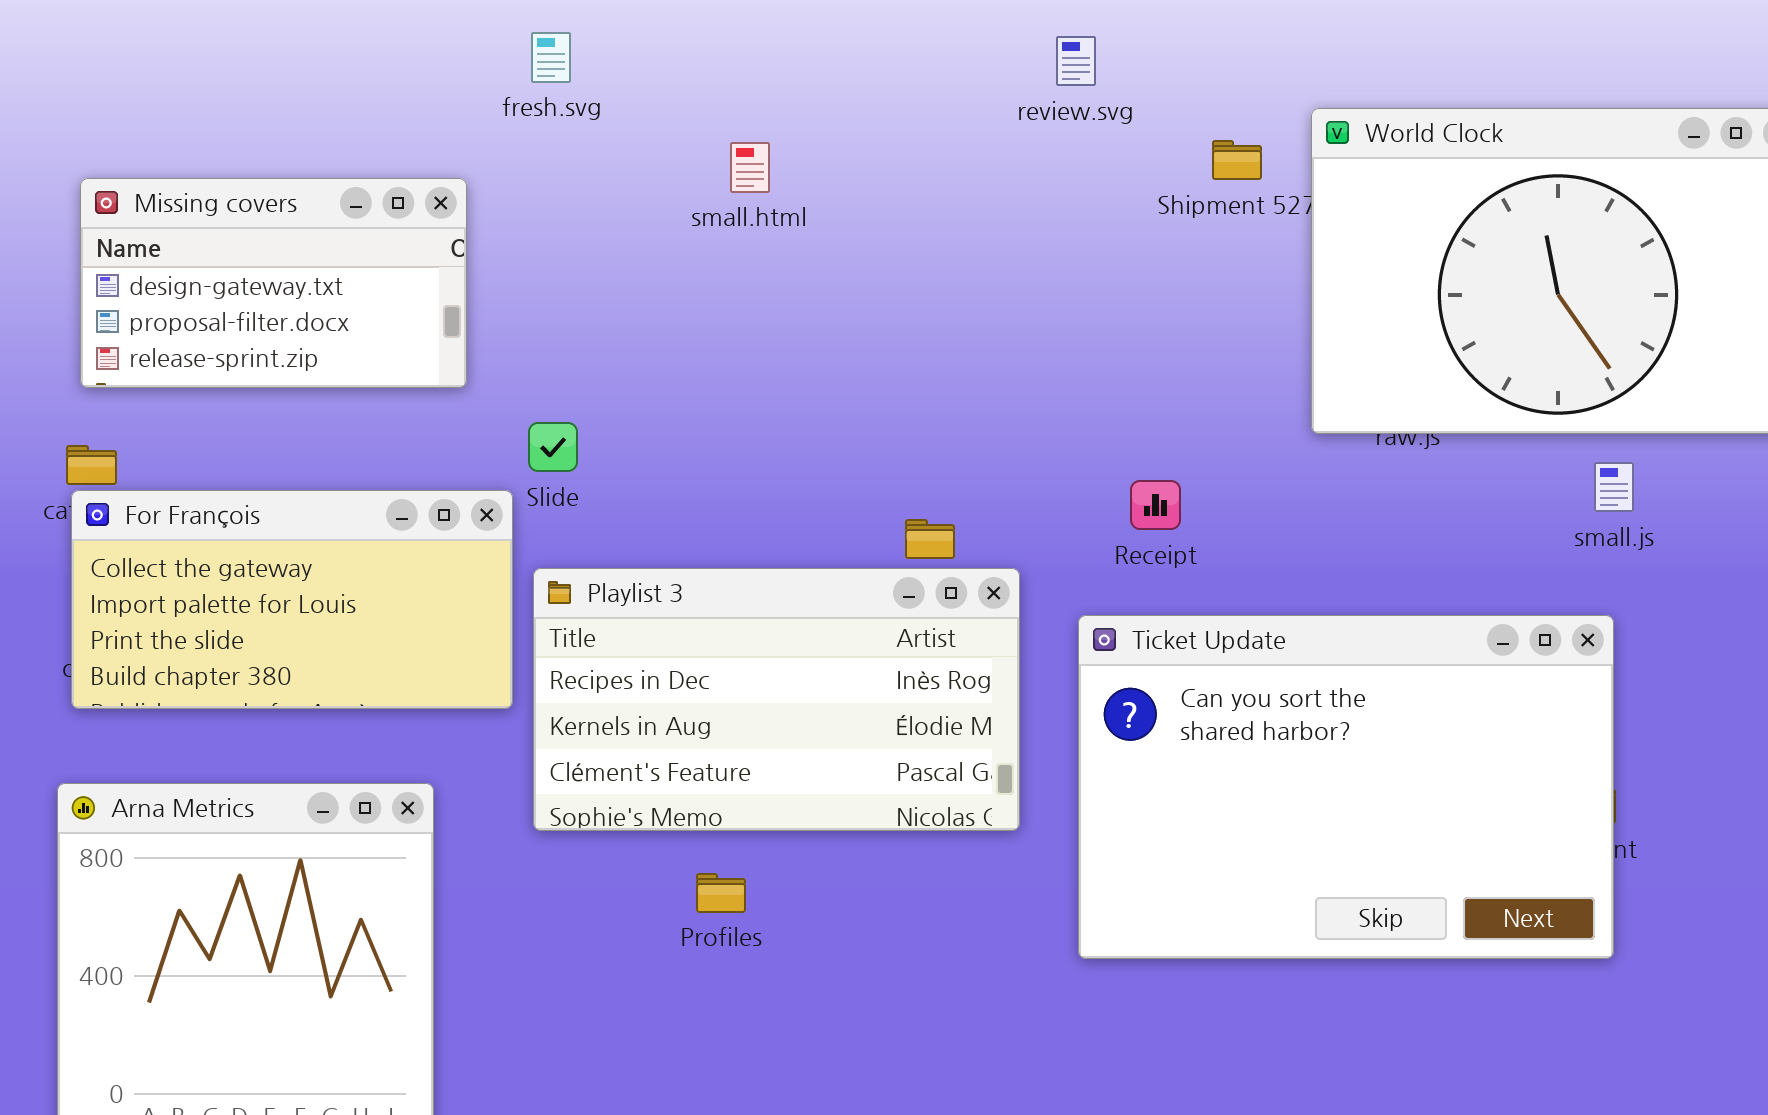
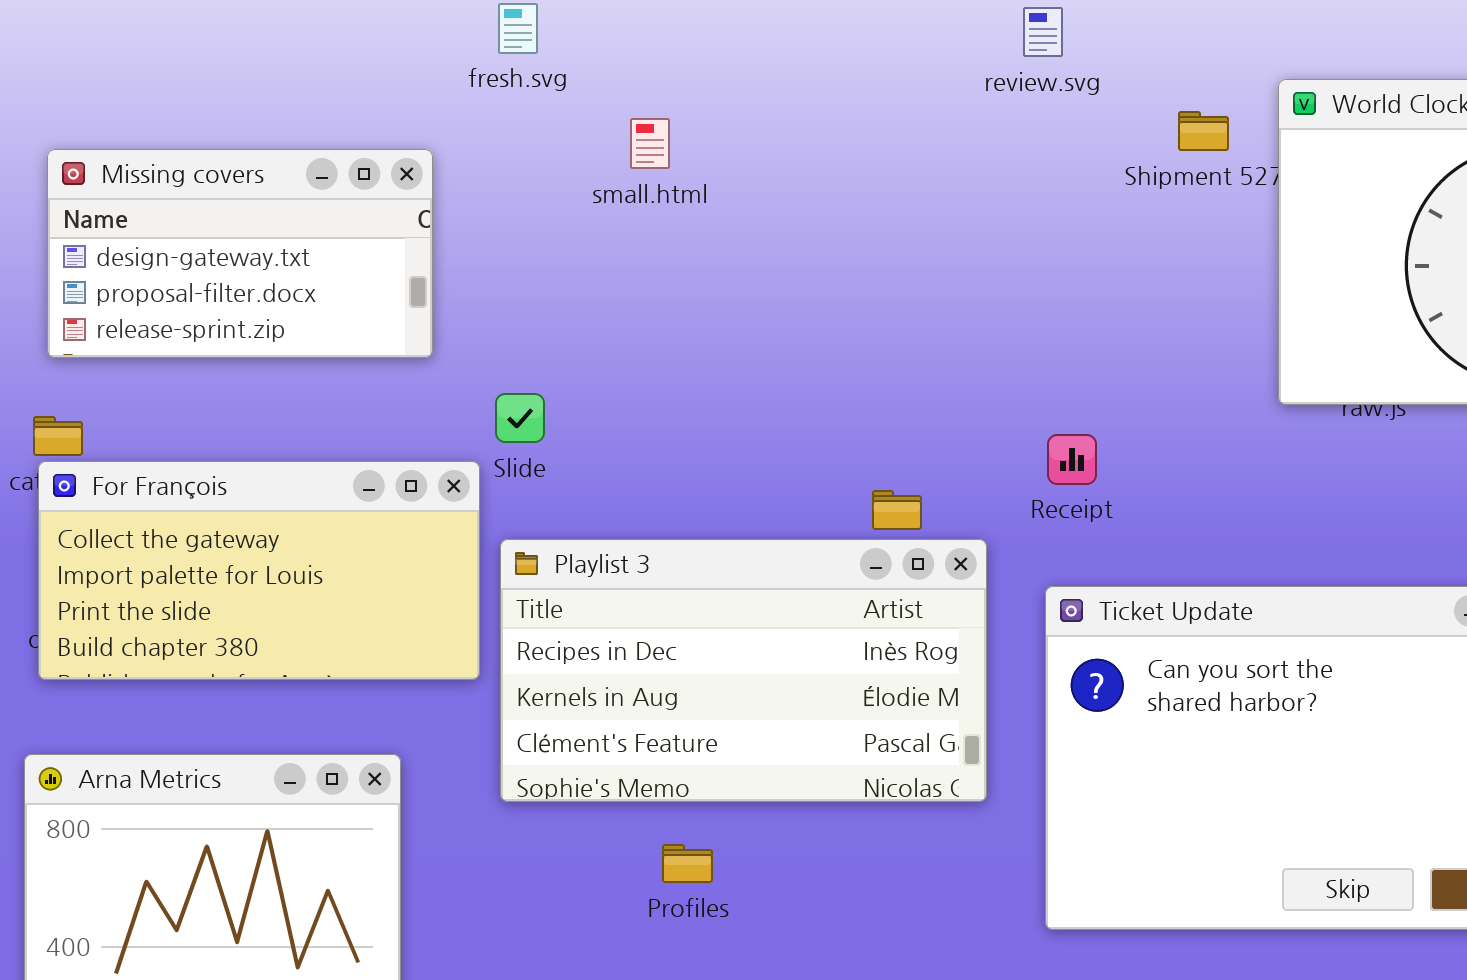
small.html: [730,142,770,193] -> [630,118,670,169], moved
Receipt: [1130,480,1181,530] -> [1047,434,1097,485], moved

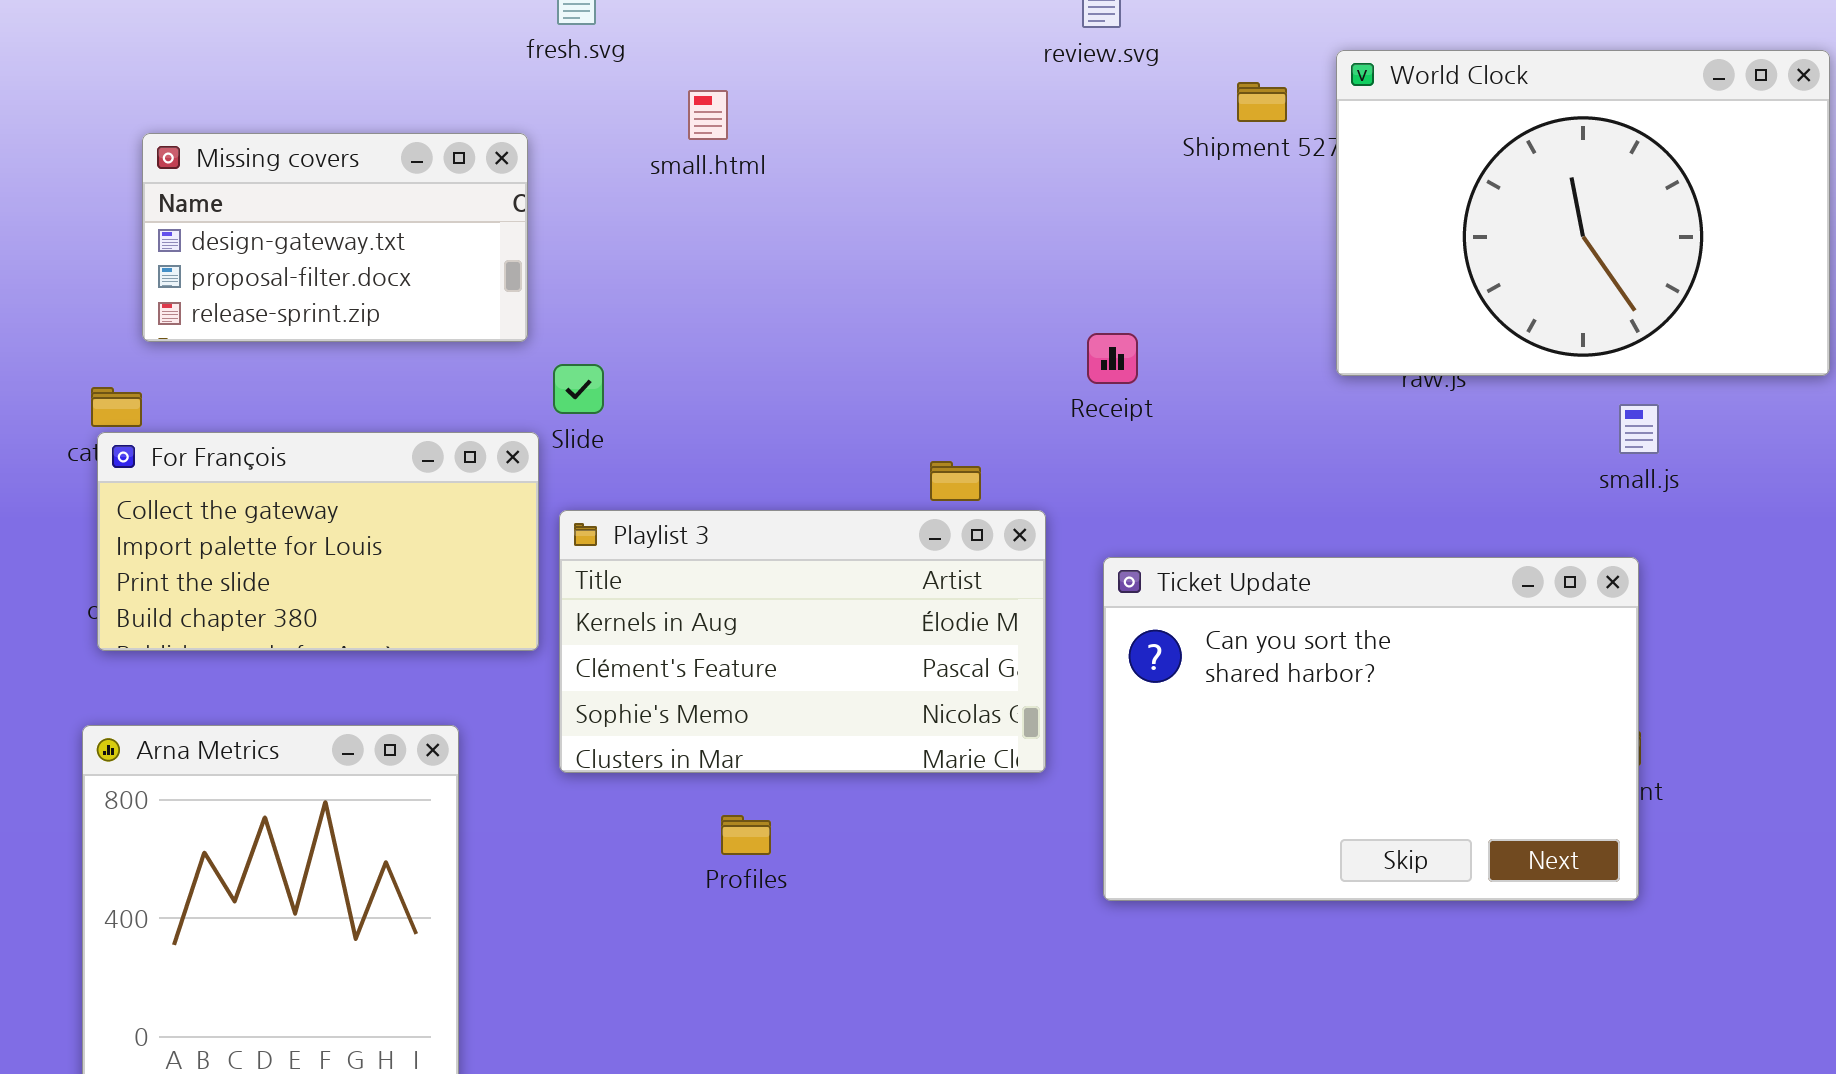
Missing covers: [47,149,433,358] -> [142,133,528,342], moved
Receipt: [1047,434,1097,485] -> [1087,333,1138,384], moved
Playlist 3: [500,539,987,802] -> [559,510,1046,773], scrolled down 1 row

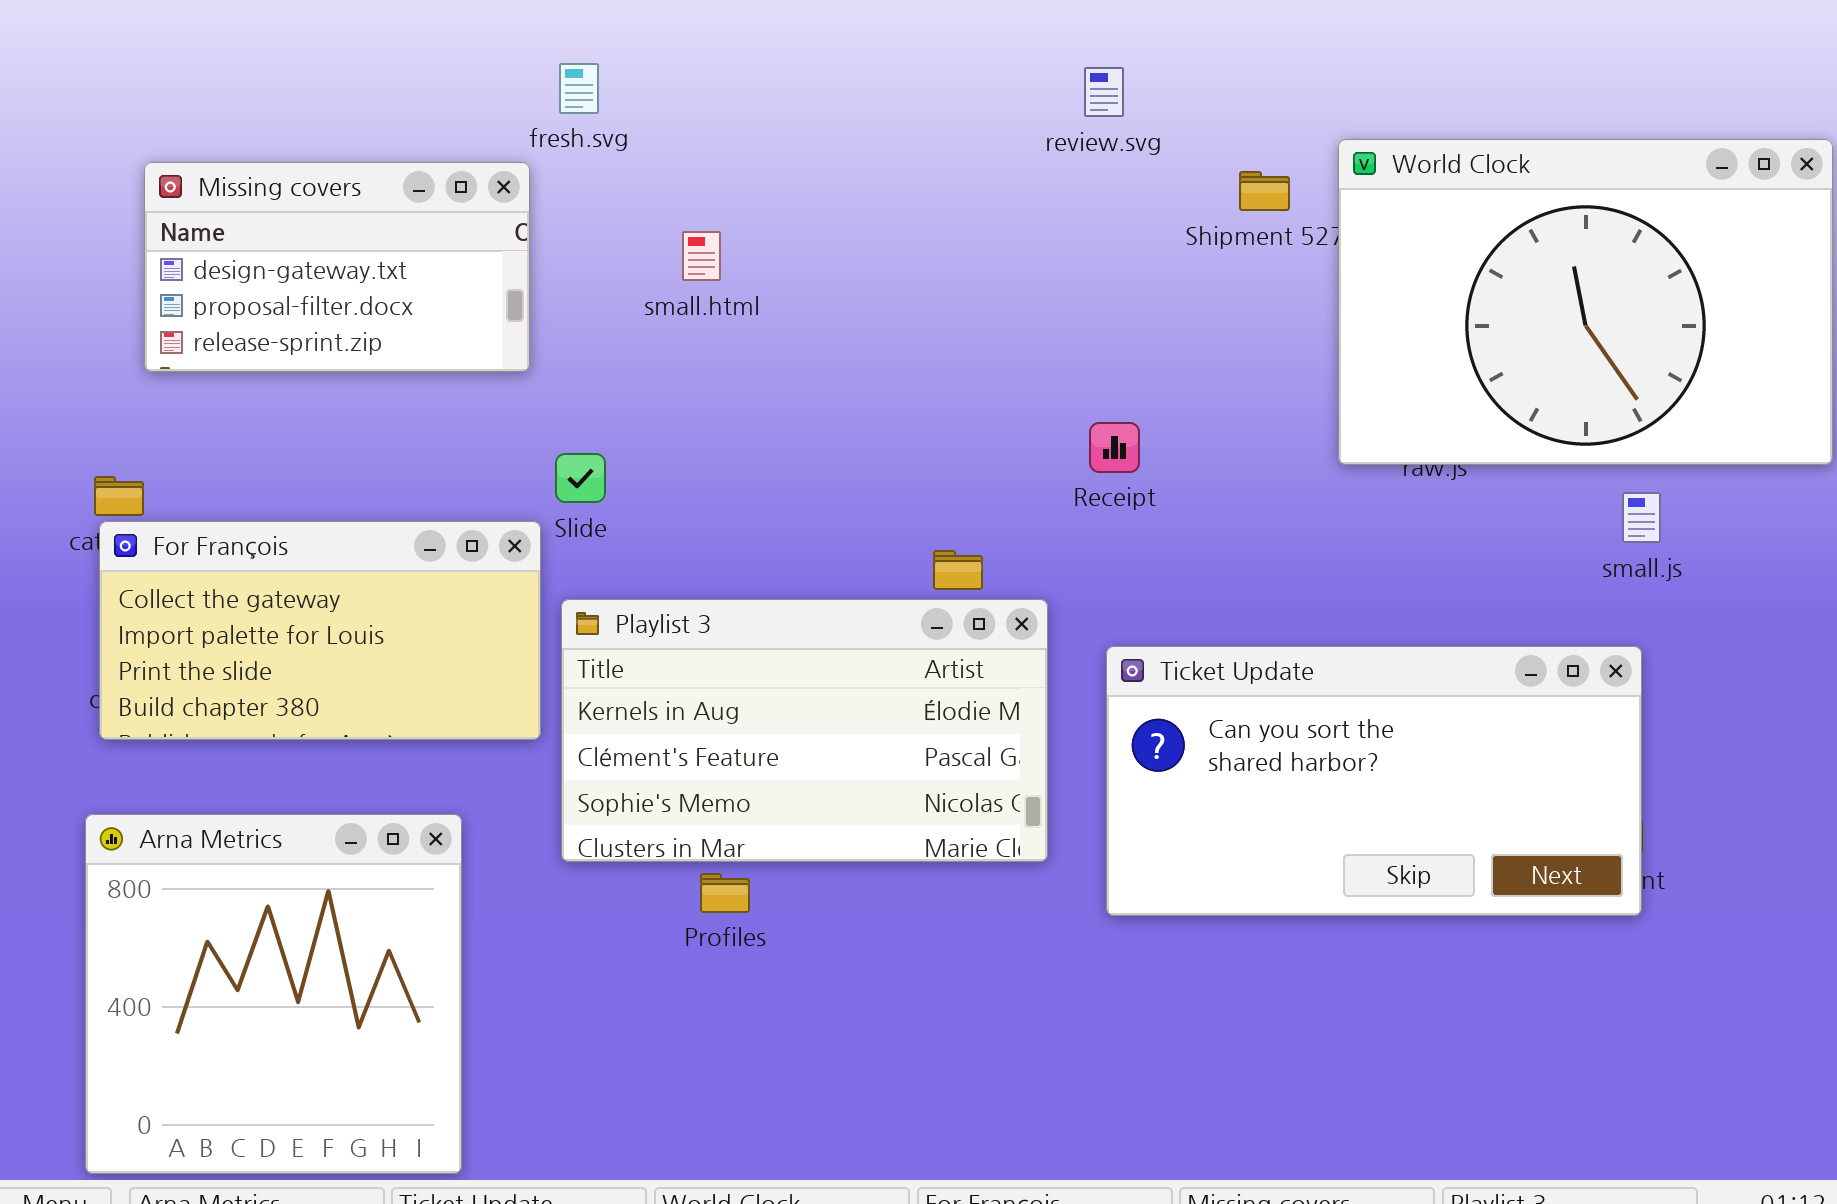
small.html: [688,90,728,140] -> [682,231,721,281], moved
Missing covers: [142,133,528,342] -> [144,162,530,372], moved
Ticket Update: [1103,557,1639,901] -> [1106,646,1642,916], resized
Profiles: [721,815,771,855] -> [700,873,750,913], moved

